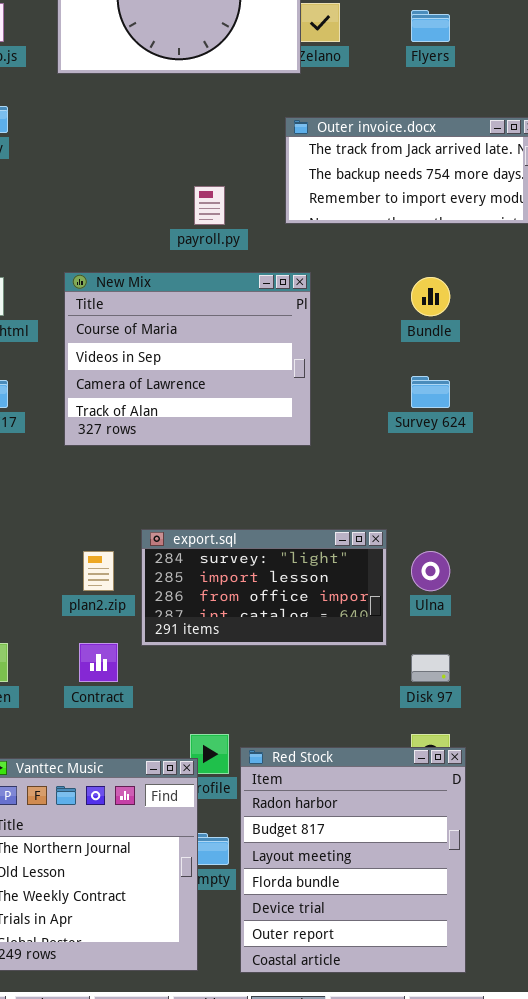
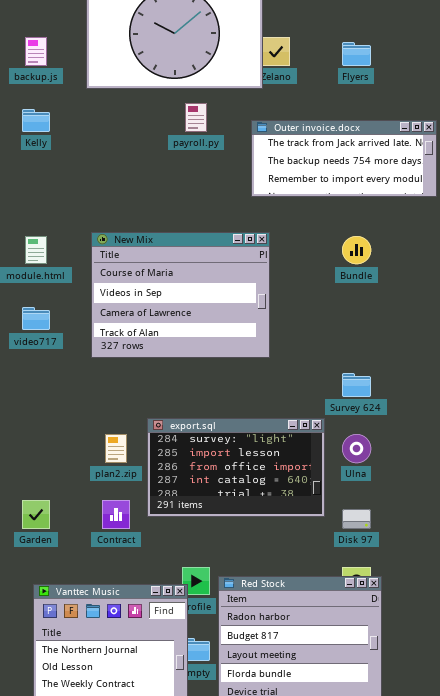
payroll.py: [194,186,225,225] -> [185,103,207,132], moved
Survey 624: [411,376,450,408] -> [342,373,371,397], moved
export.sql: [141,529,387,646] -> [147,418,325,517], resized

